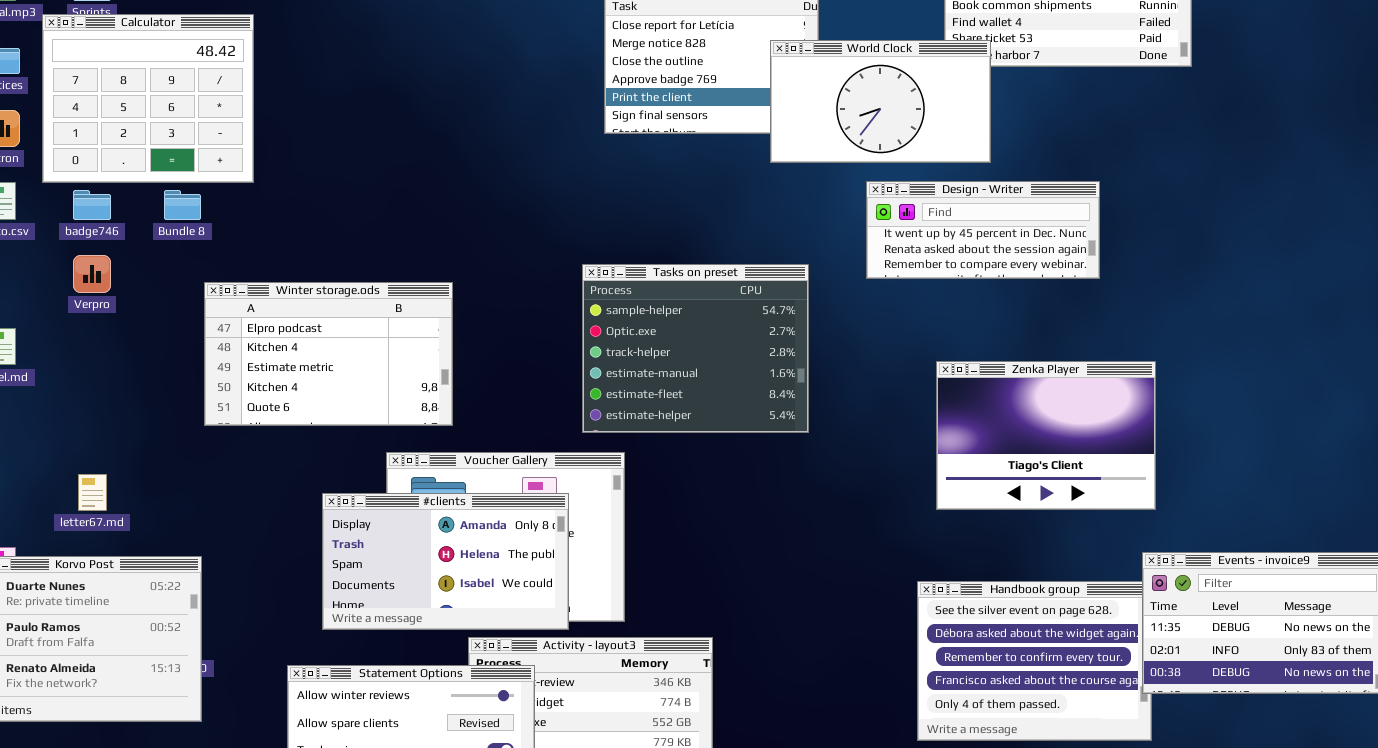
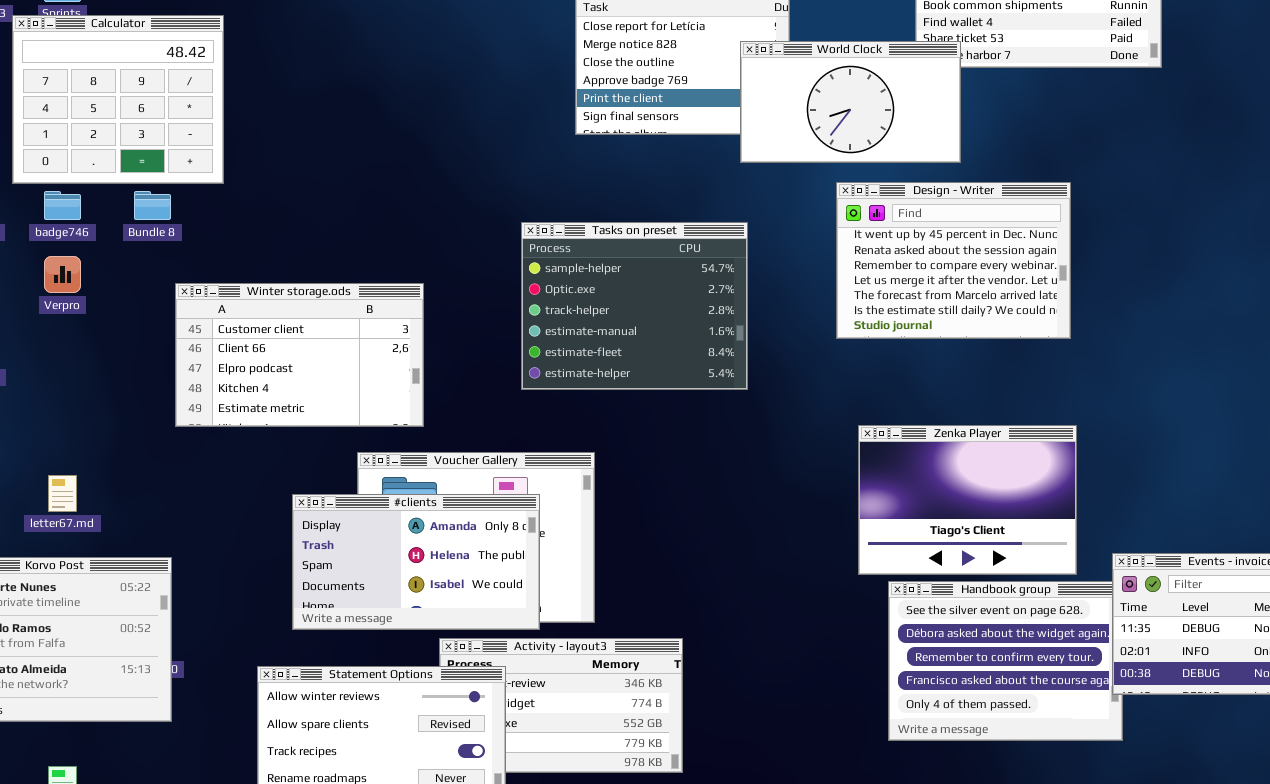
Design - Writer: [866,181,1100,279] -> [836,182,1071,339], resized
Tasks on preset: [582,264,809,433] -> [521,222,748,390], moved
Winter storage.ods: [204,282,453,426] -> [175,283,424,427], scrolled up 2 rows
Zenka Player: [936,361,1156,510] -> [858,425,1077,575], moved

